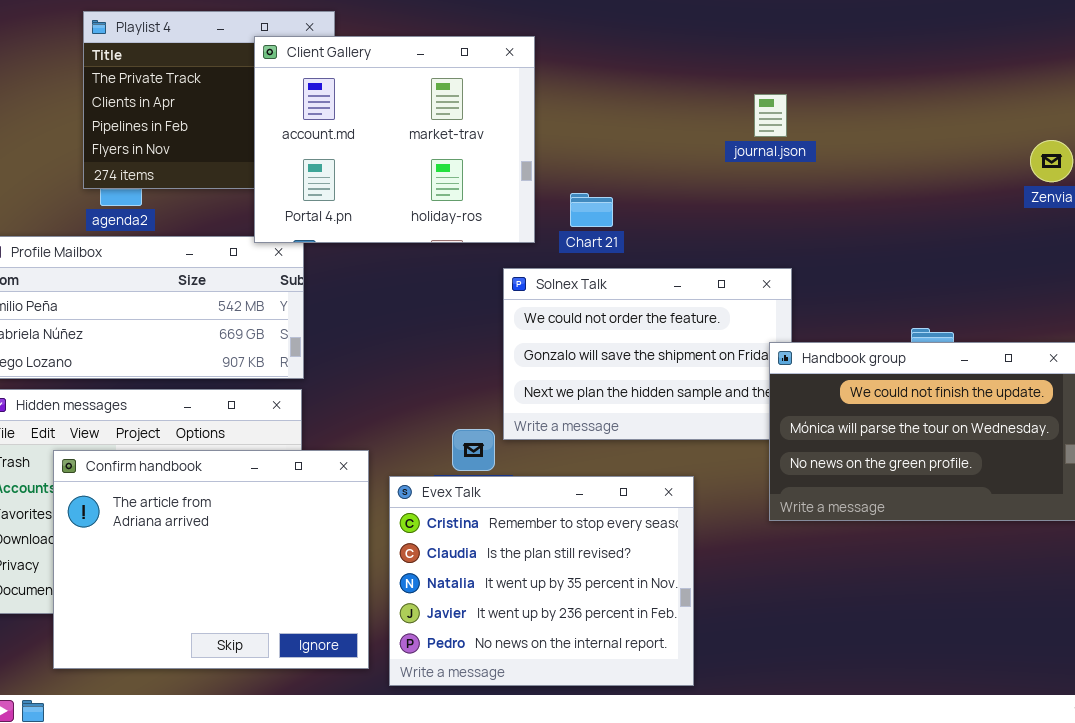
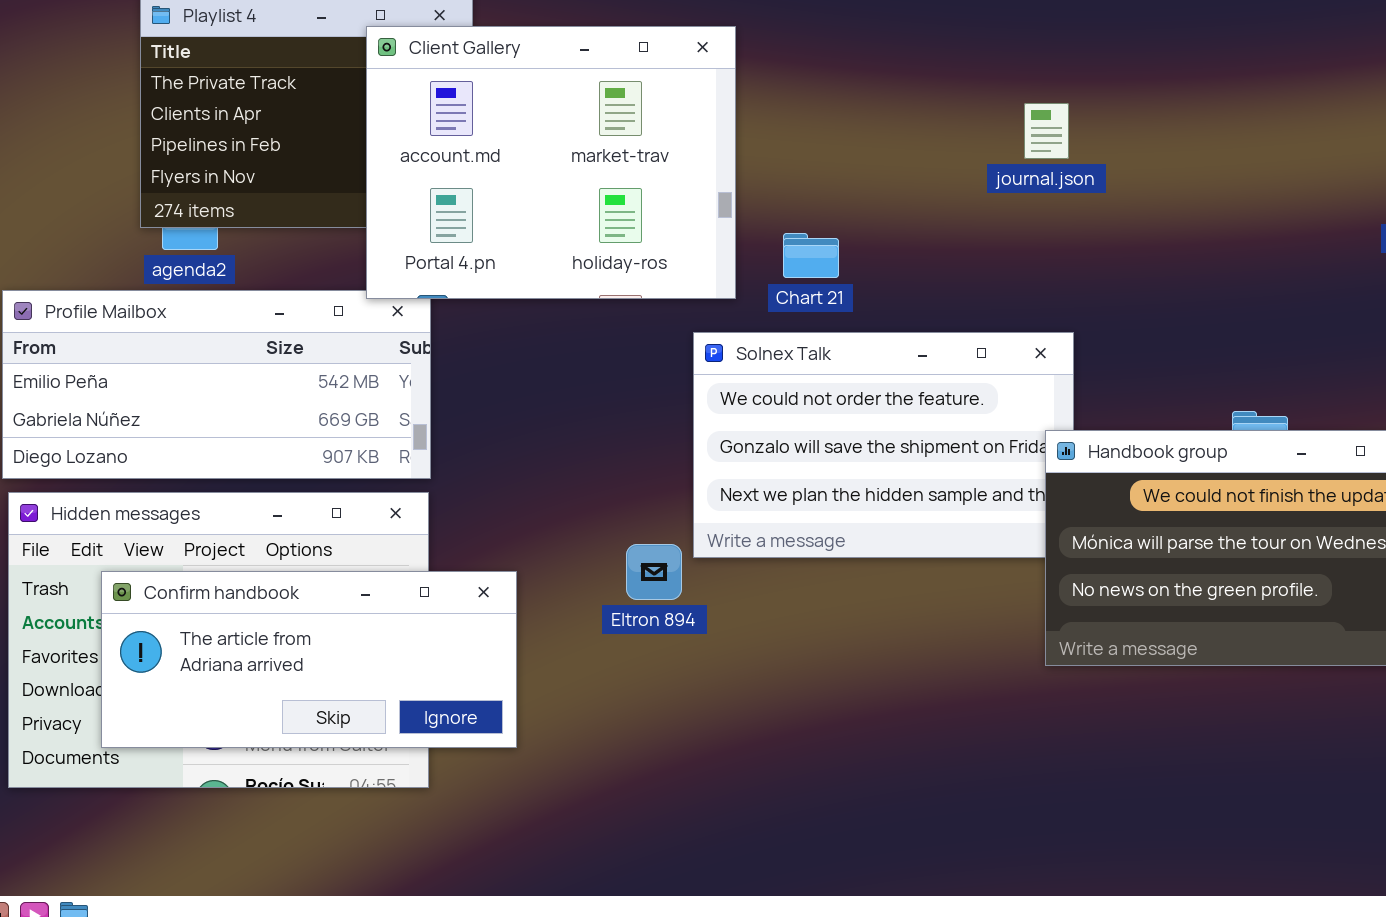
Confirm handbook: [53,450,369,669] -> [101,571,517,748], resized
Evex Talk: [389,476,694,686] -> none, closed

